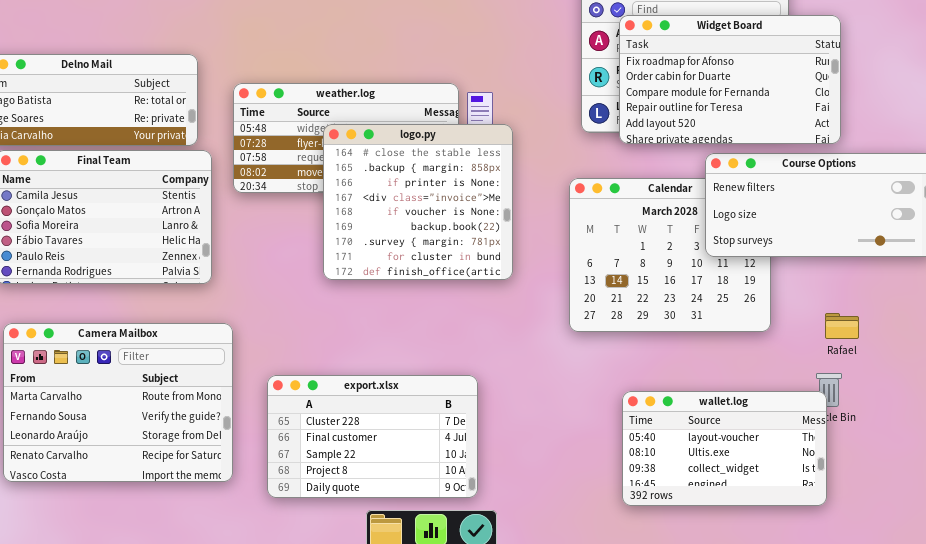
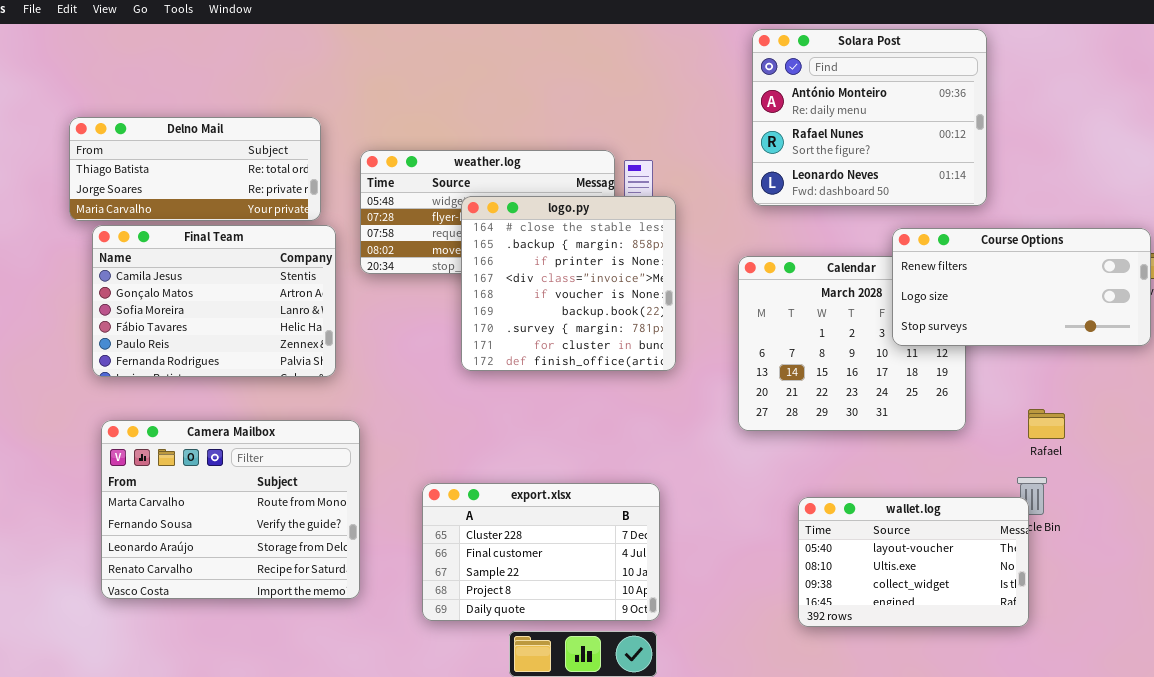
Widget Board: [619,15,841,144] -> none, closed
export.xlsx: [267,375,478,498] -> [422,483,660,621], moved

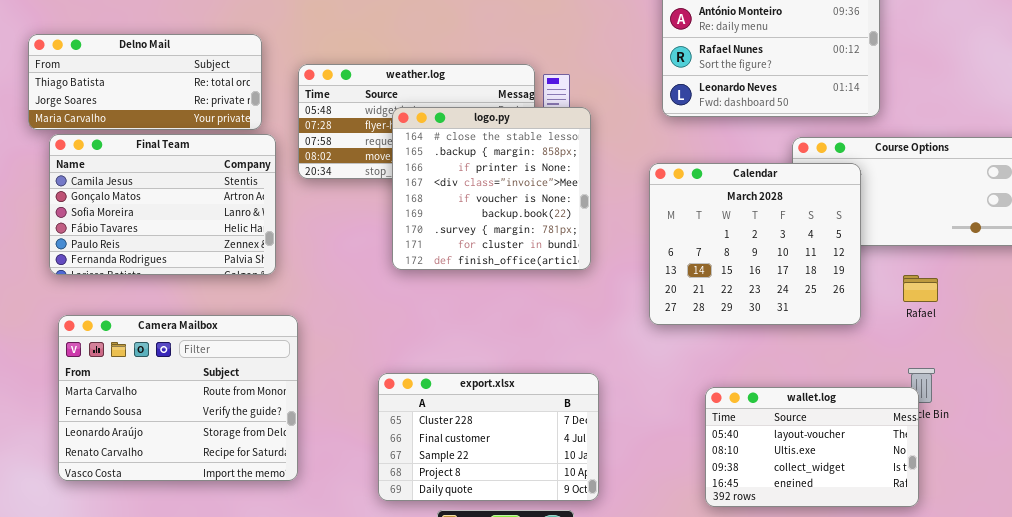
Calendar: [738,256,966,431] -> [649,163,861,325], raised
Rafael: [1028,409,1065,439] -> [903,275,938,302], moved
export.xlsx: [422,483,660,621] -> [378,373,599,501], moved

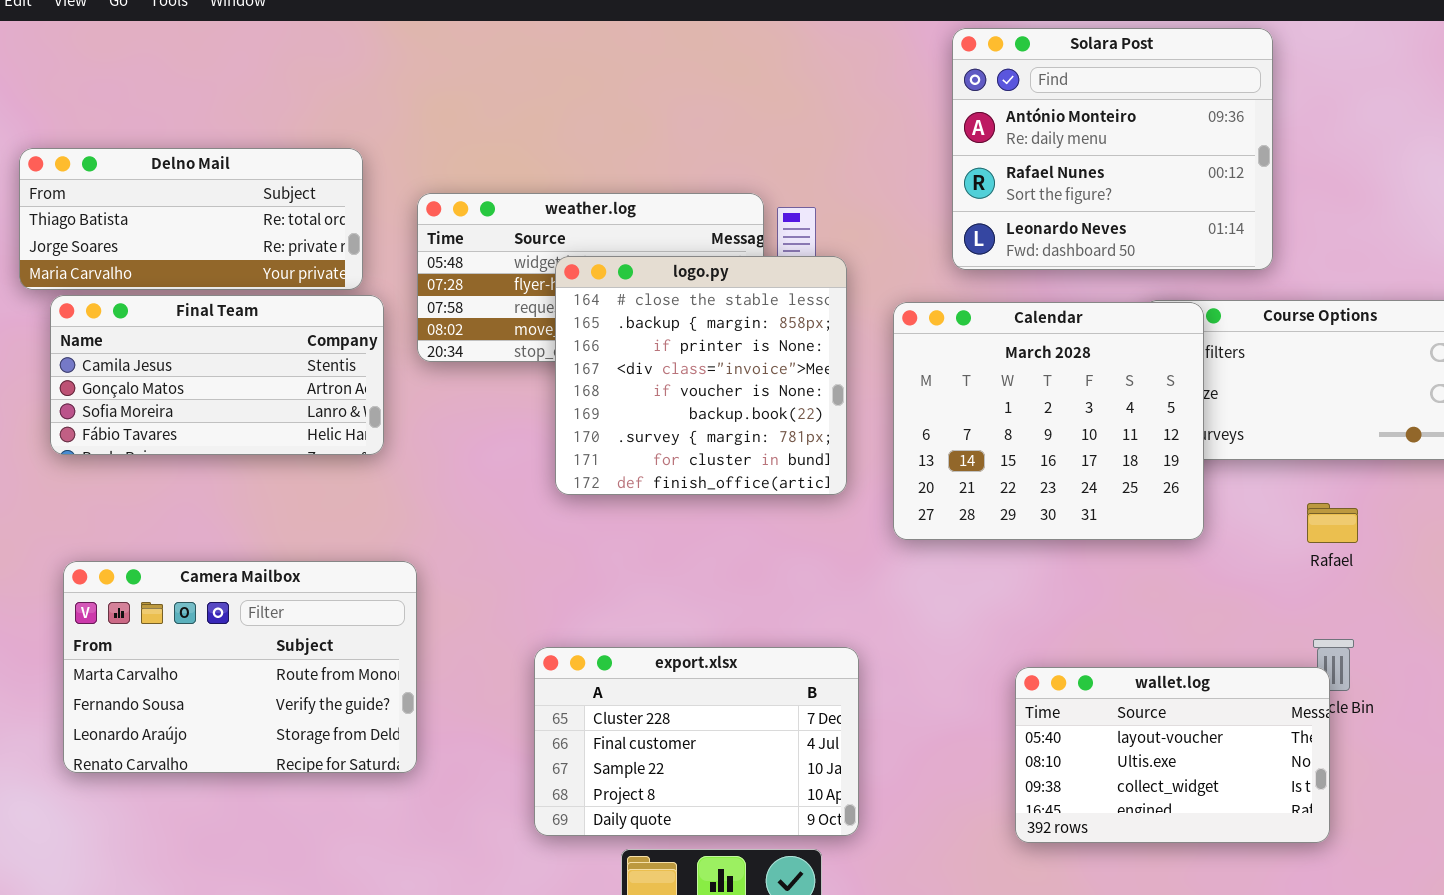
Final Team: [49,134,276,275] -> [50,295,384,455], resized
Calendar: [649,163,861,325] -> [893,302,1204,540], moved
Camera Mailbox: [58,315,298,481] -> [63,561,417,773], resized

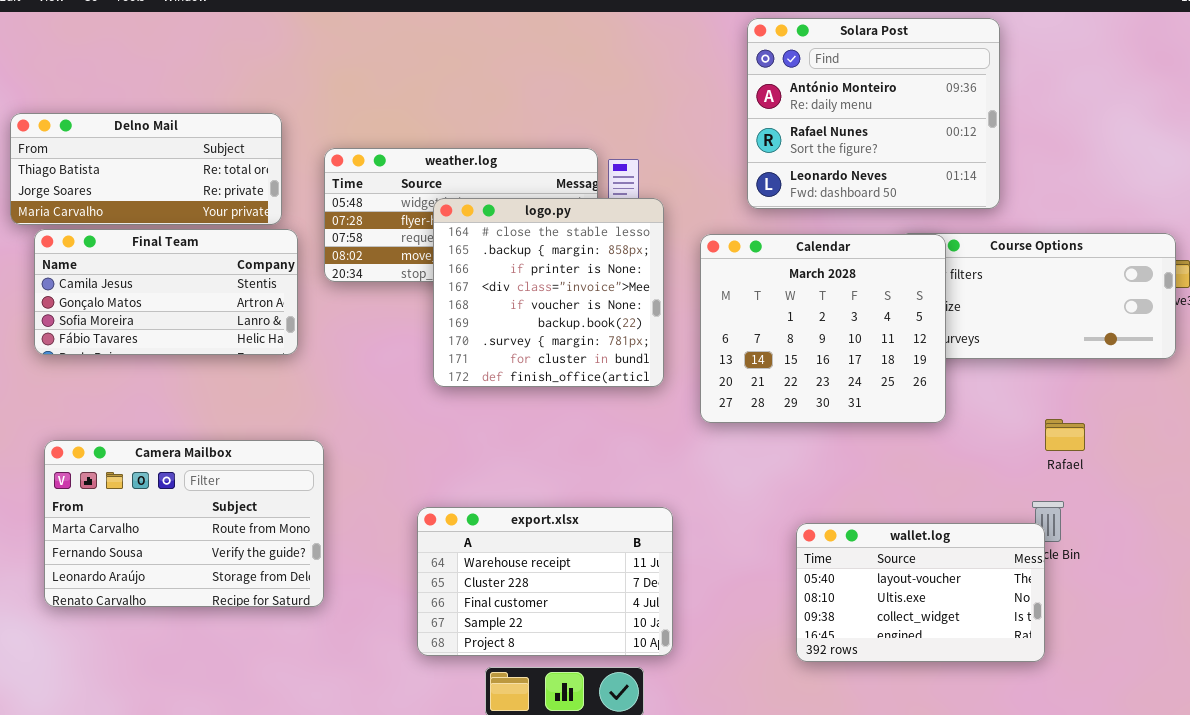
Rafael: [1307,503,1358,543] -> [1045,419,1085,451], moved
export.xlsx: [534,647,859,836] -> [417,507,673,656], scrolled up 1 row

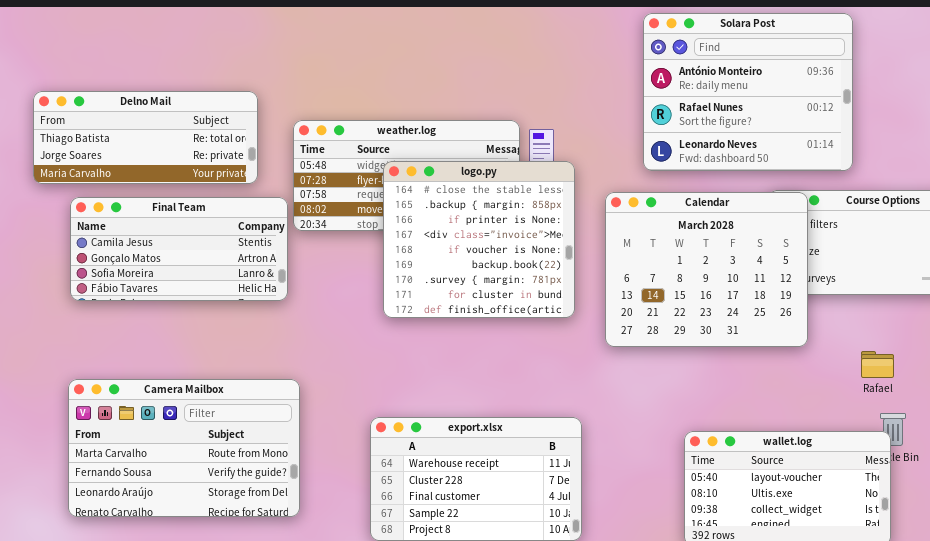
Final Team: [34,229,298,355] -> [70,197,288,301], moved
Rafael: [1045,419,1085,451] -> [861,351,894,378], moved
Camera Mailbox: [44,440,324,607] -> [68,379,300,517], moved

